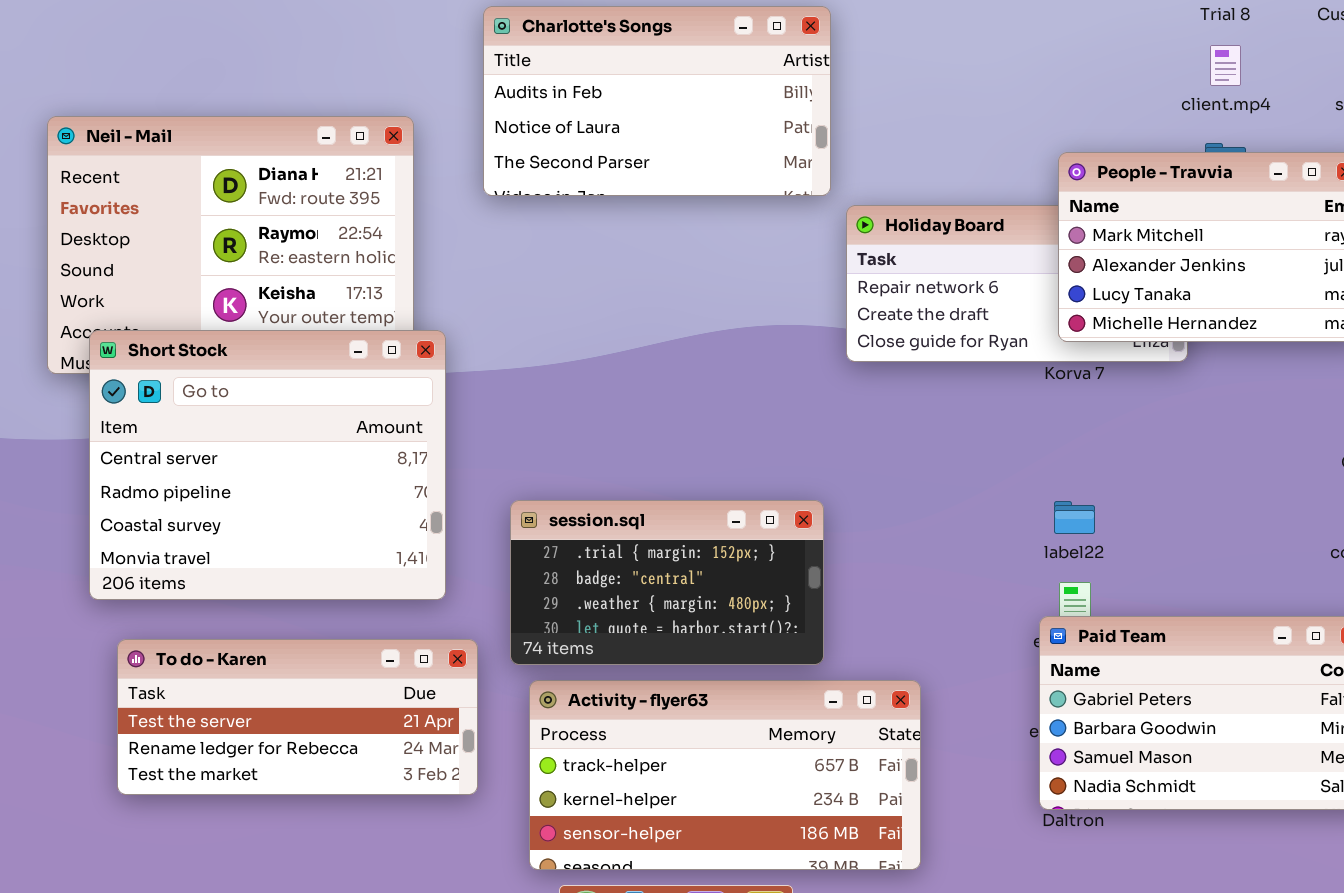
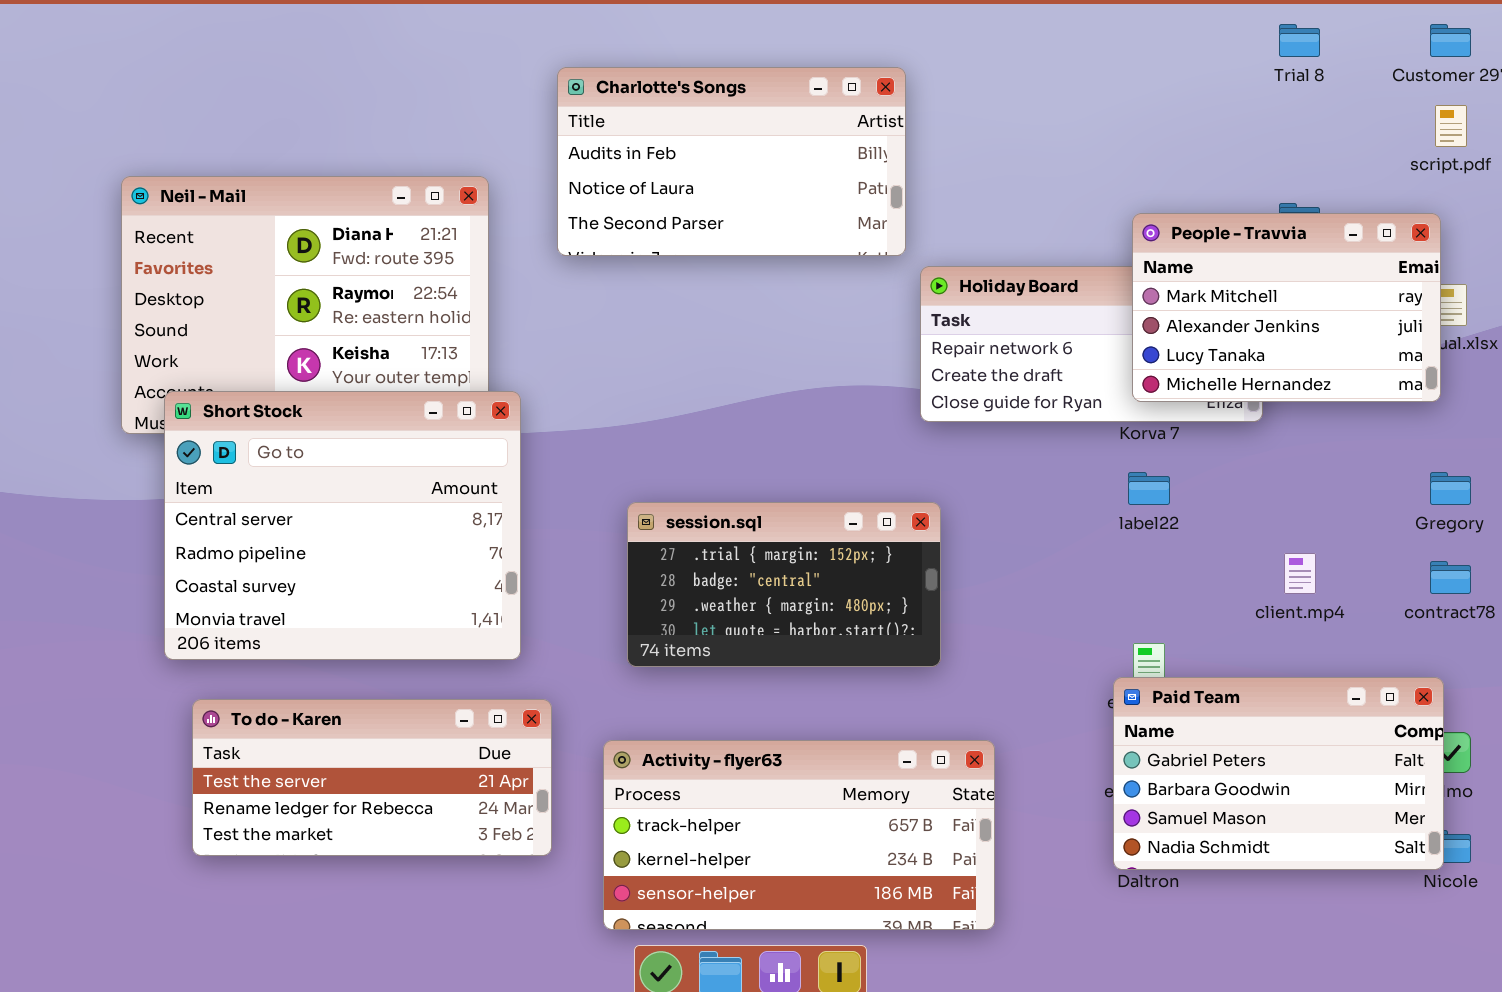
client.mp4: [1210,45,1241,86] -> [1284,553,1316,594], moved
session.sql: [510,500,824,665] -> [627,502,941,667], moved
label22: [1054,501,1095,534] -> [1128,472,1170,505], moved

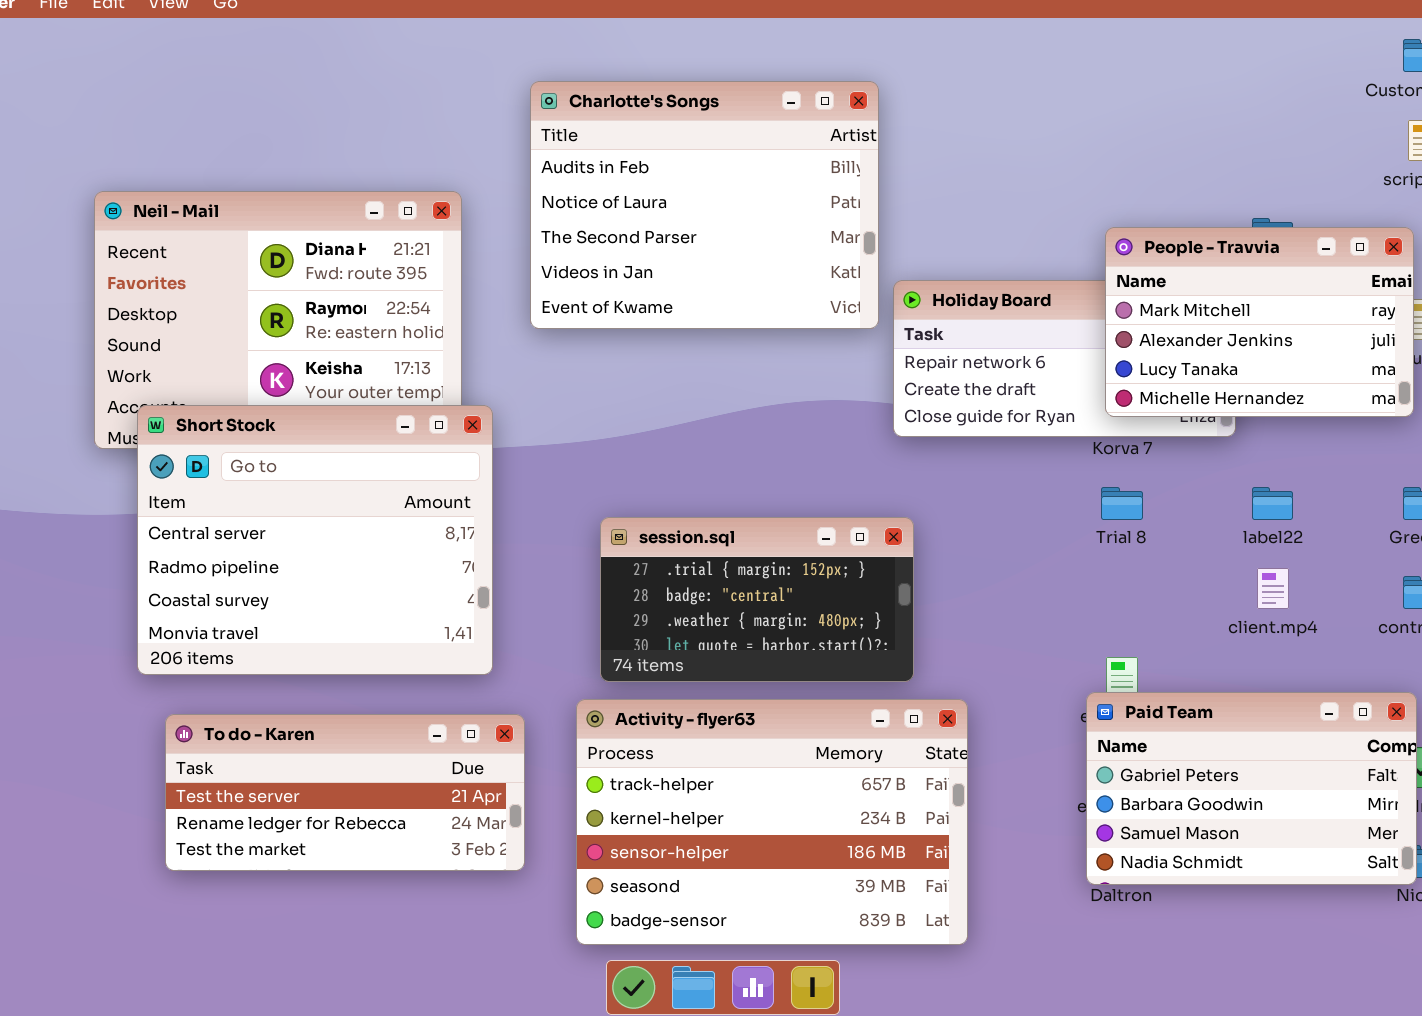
Trial 8: [1279,24,1320,57] -> [1101,487,1143,520], moved
Charlotte's Songs: [557,67,906,256] -> [530,81,879,329], resized
label22: [1128,472,1170,505] -> [1252,487,1293,520], moved
Activity - flyer63: [603,740,995,930] -> [576,699,968,945], resized

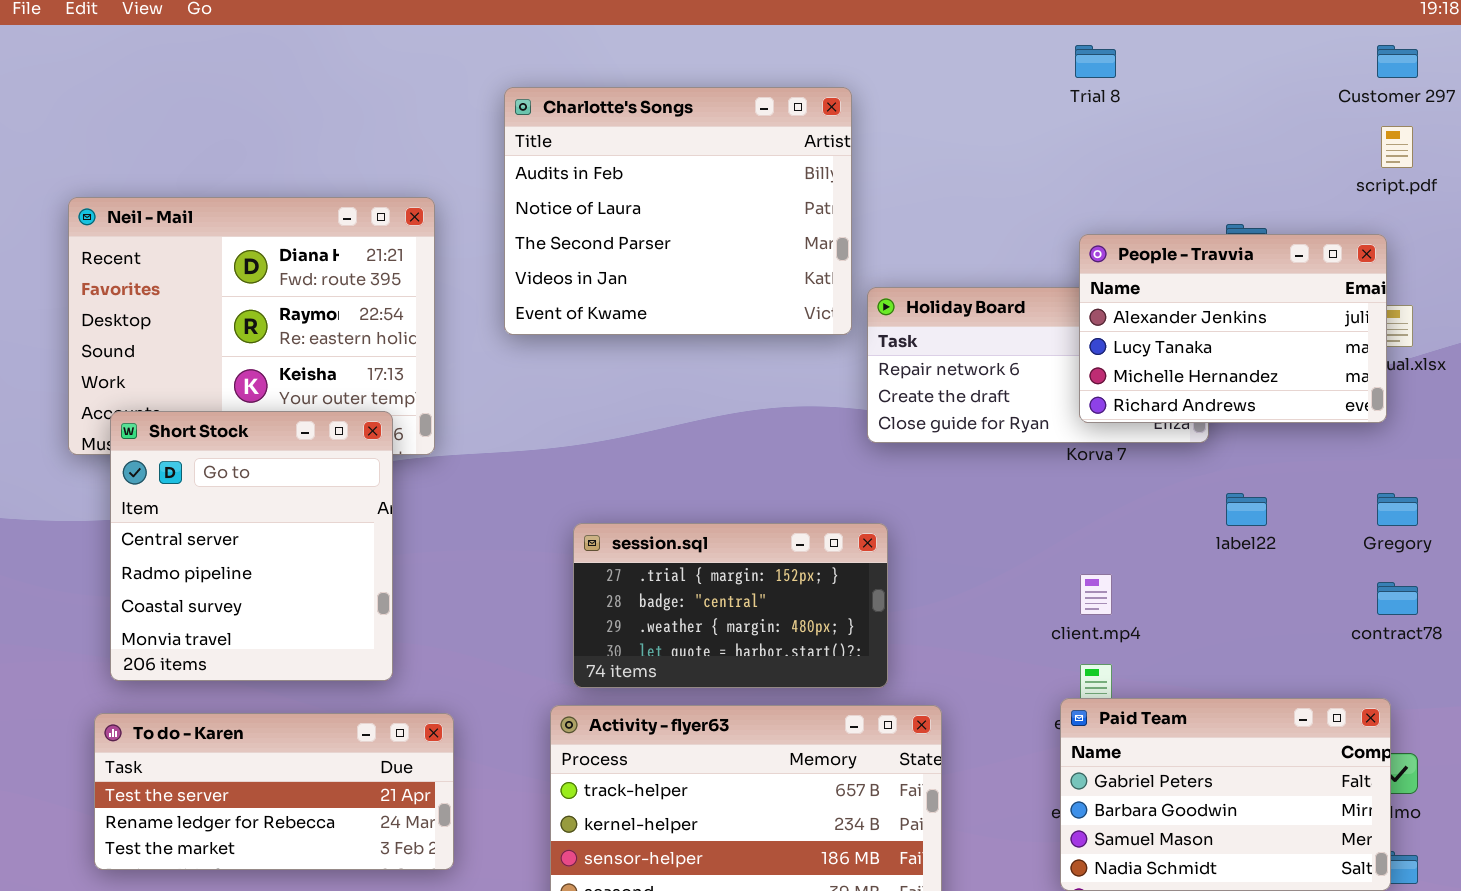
People - Travvia: [1105,227,1414,417] -> [1079,234,1387,423], scrolled down 1 row
Short Stock: [137,405,493,675] -> [110,411,393,681], resized
Trial 8: [1101,487,1143,520] -> [1075,45,1116,78], moved
client.mp4: [1257,568,1289,609] -> [1080,574,1112,615], moved
To do - Karen: [165,714,525,871] -> [94,713,454,870], moved

